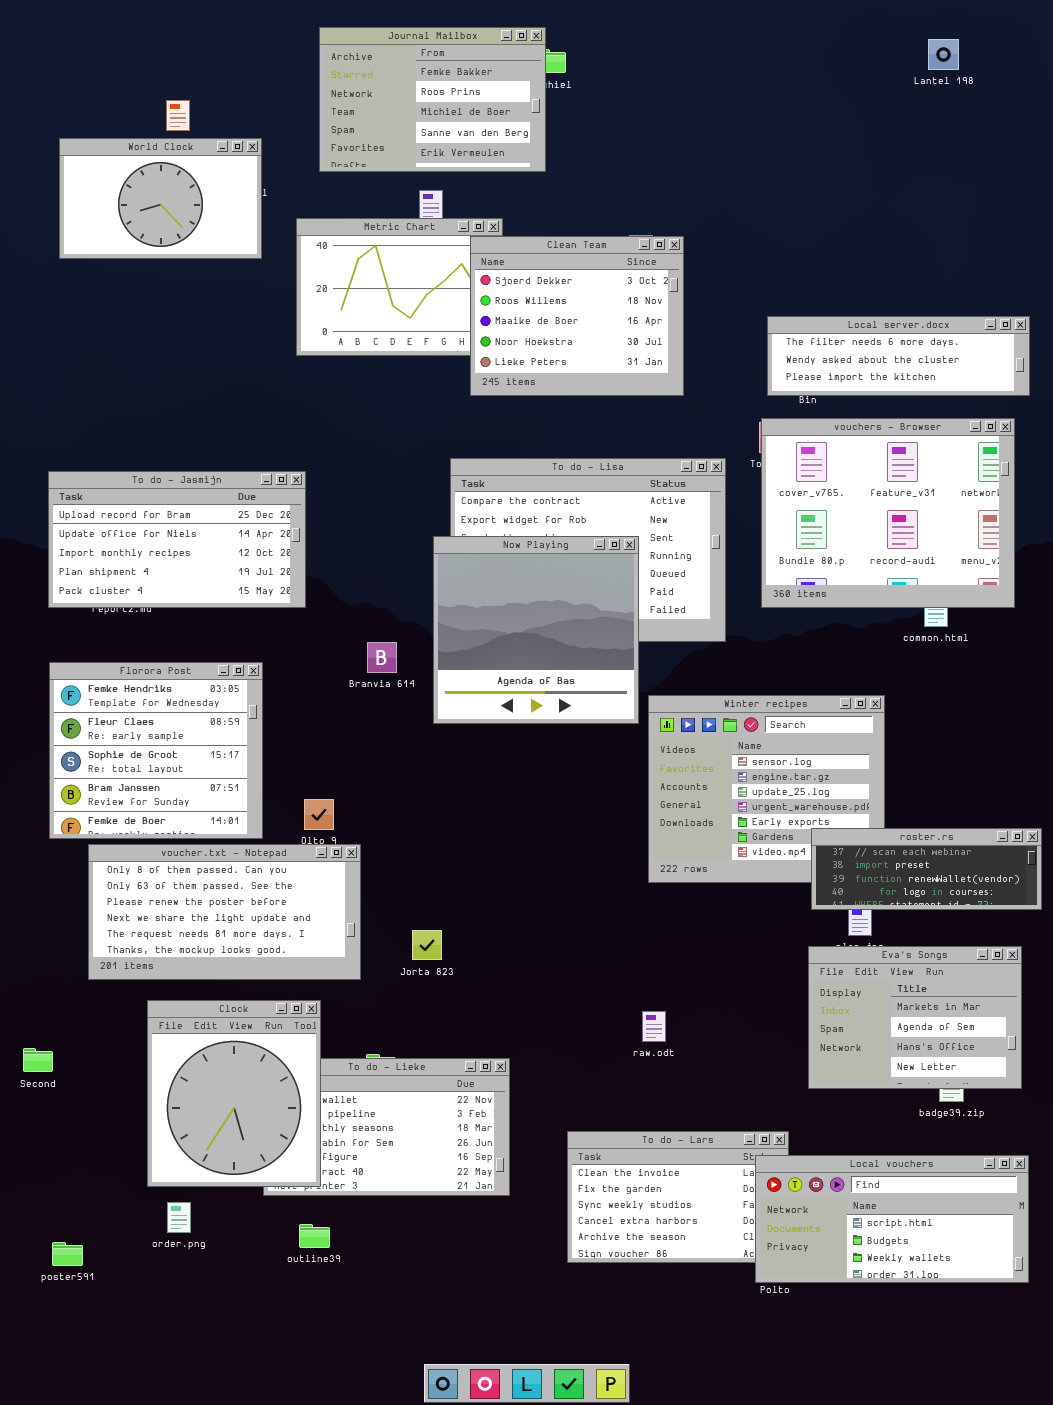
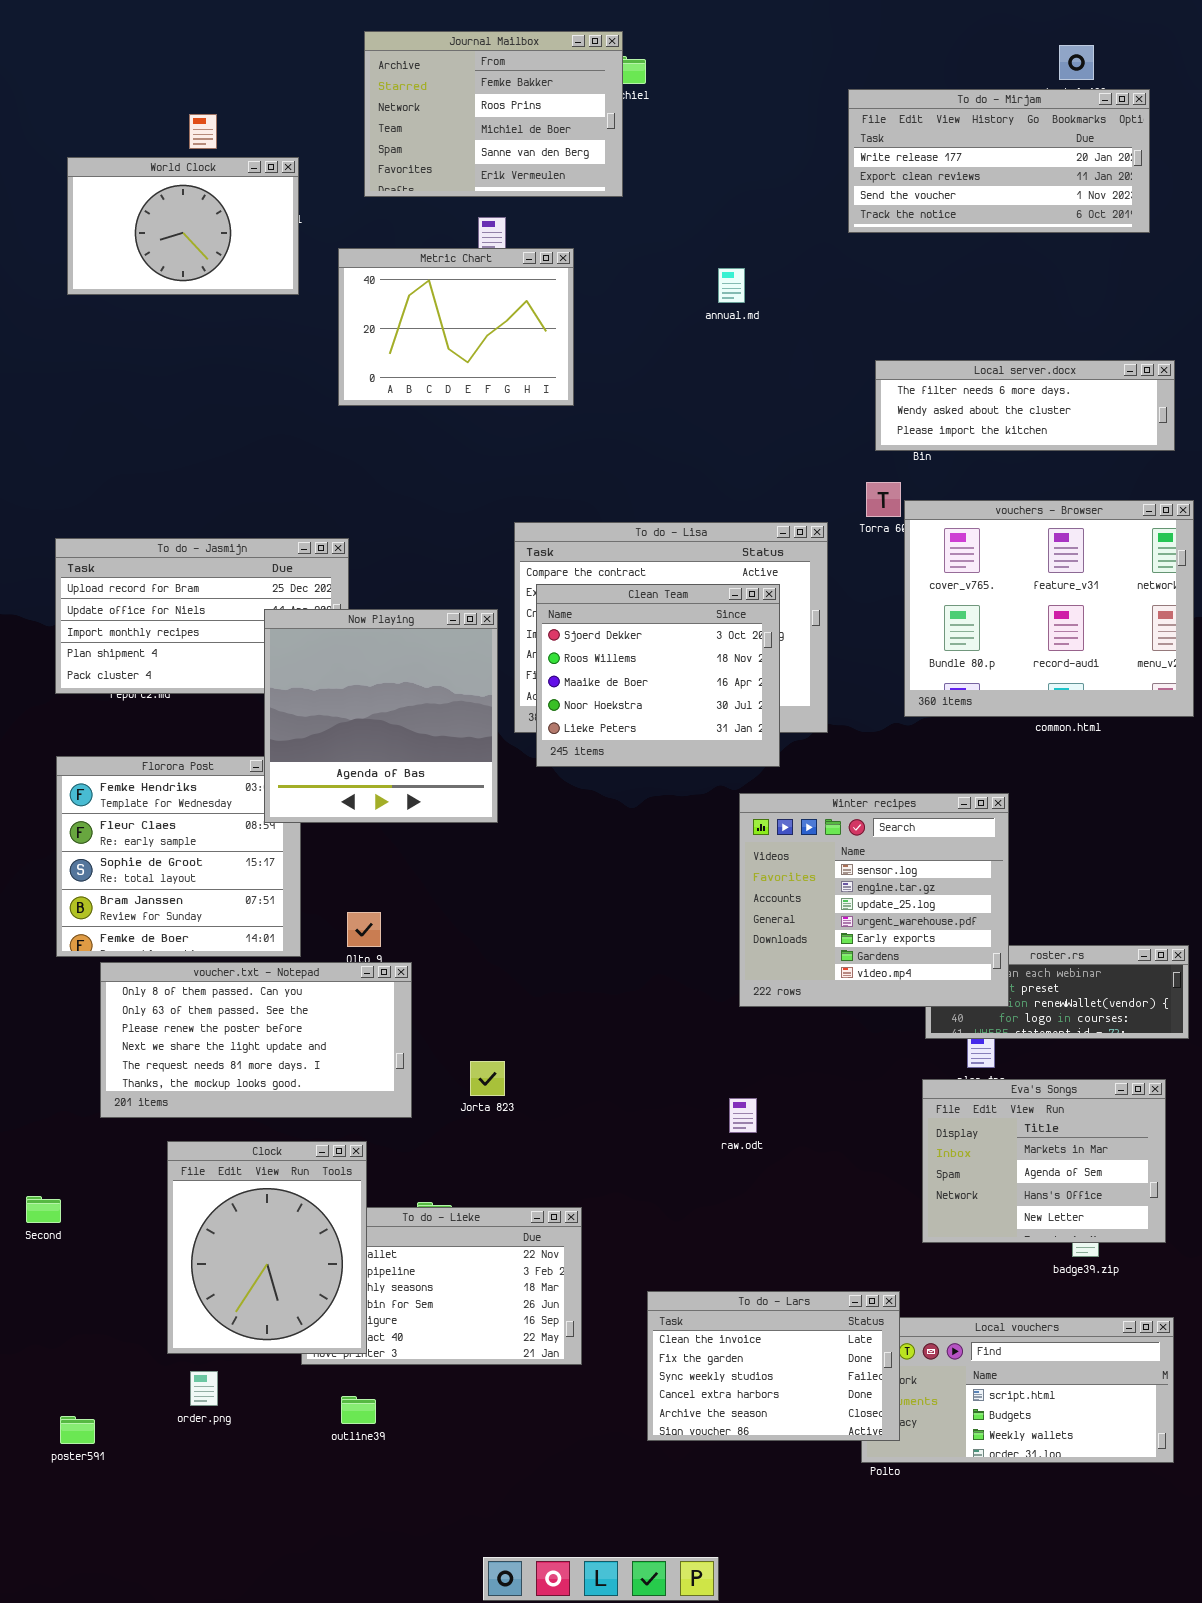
To do - Mirjam: none -> [848,89,1150,233], opened
Clean Team: [470,236,684,396] -> [536,584,780,767], moved
vouchers - Browser: [761,418,1015,608] -> [904,500,1194,717], moved
Now Playing: [433,536,639,724] -> [264,609,498,823], moved
Winter recipes: [648,695,885,883] -> [739,793,1009,1007], raised
raw.odt: [642,1011,666,1042] -> [729,1098,757,1133], moved
To do - Lars: [567,1131,789,1263] -> [647,1291,900,1441], raised

